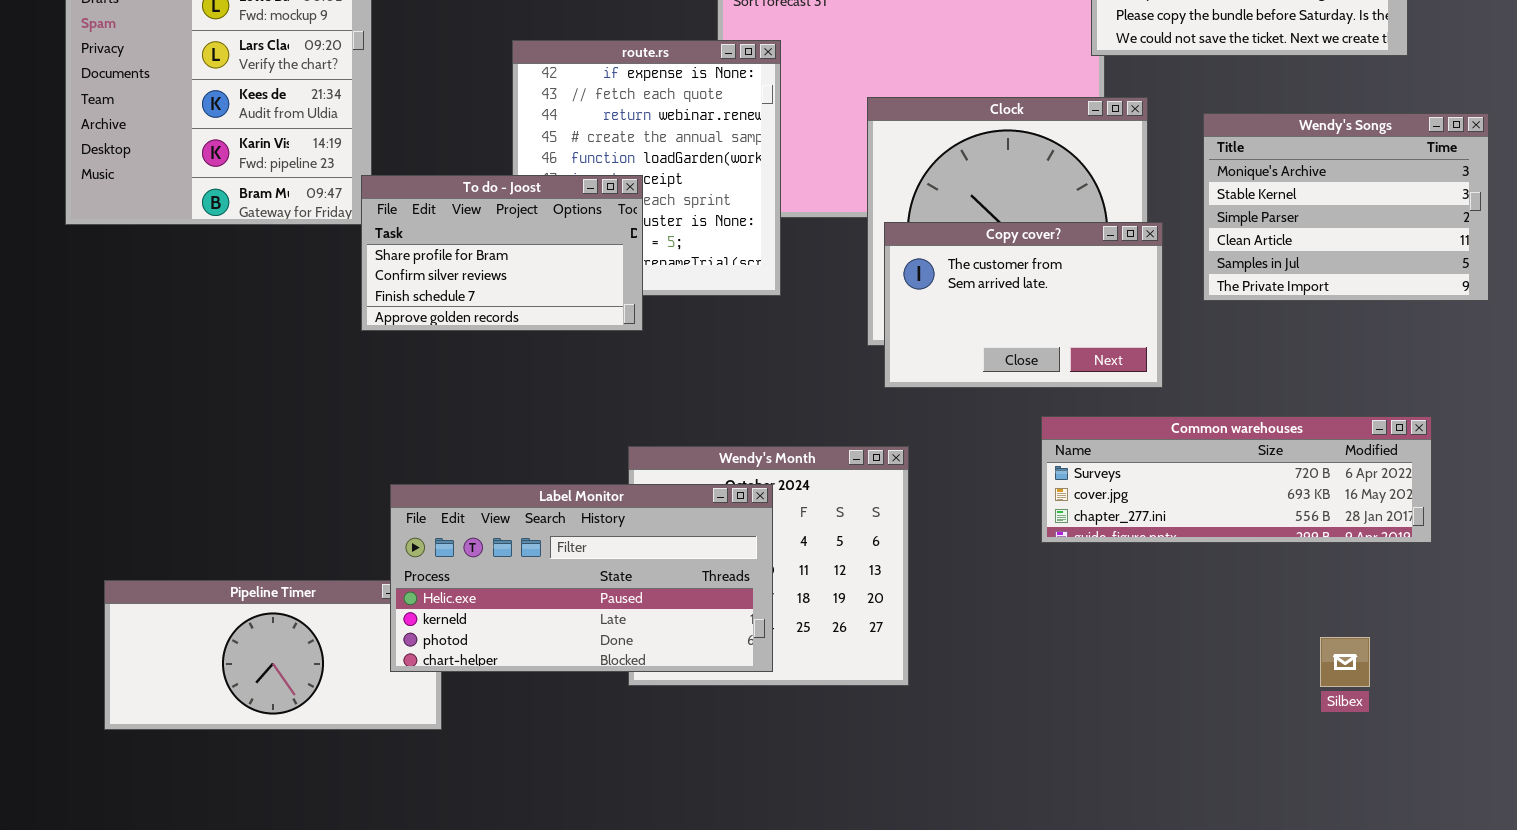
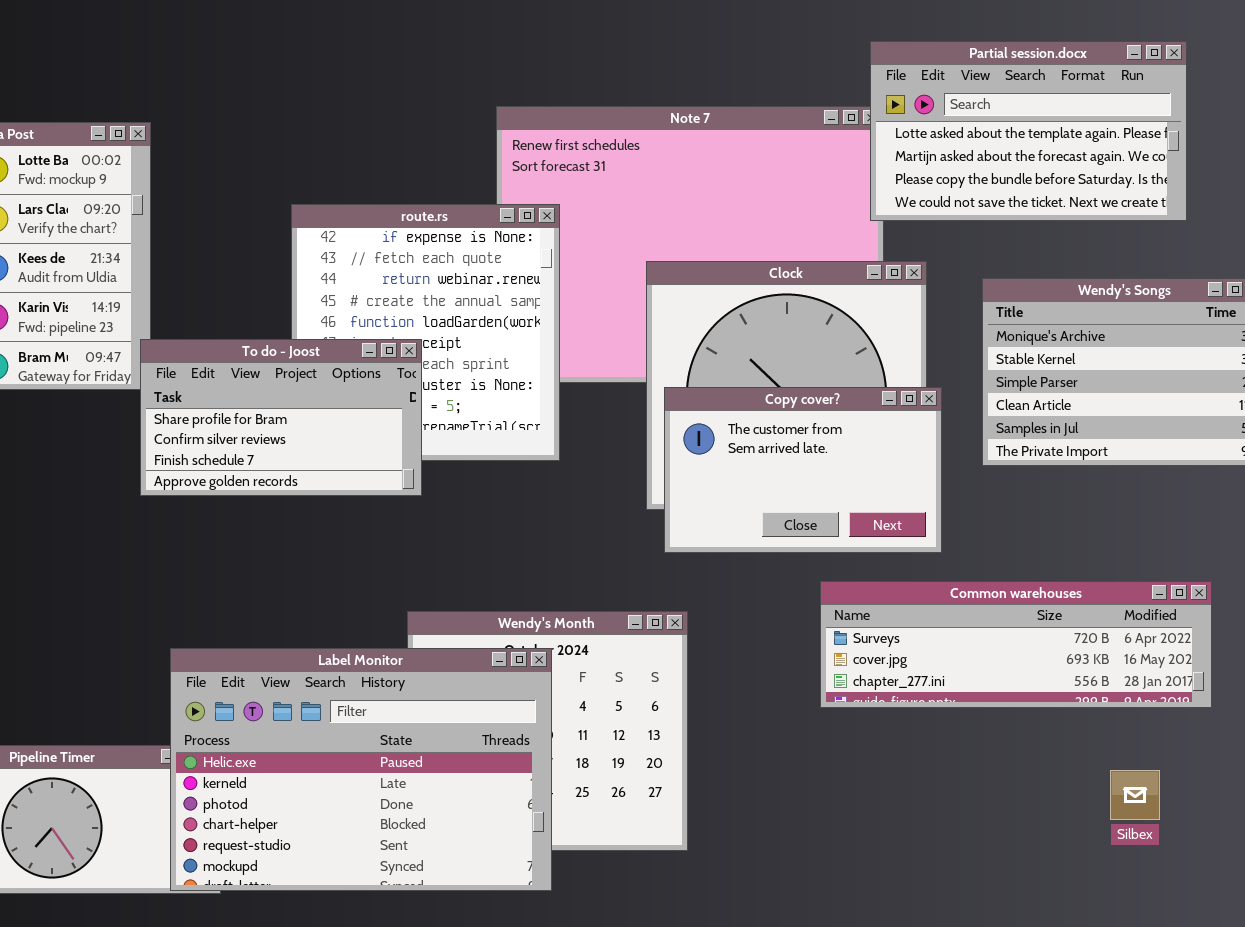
Label Monitor: [390,484,773,672] -> [170,648,552,891], resized
Silbex: [1320,637,1370,687] -> [1110,770,1160,820], moved

